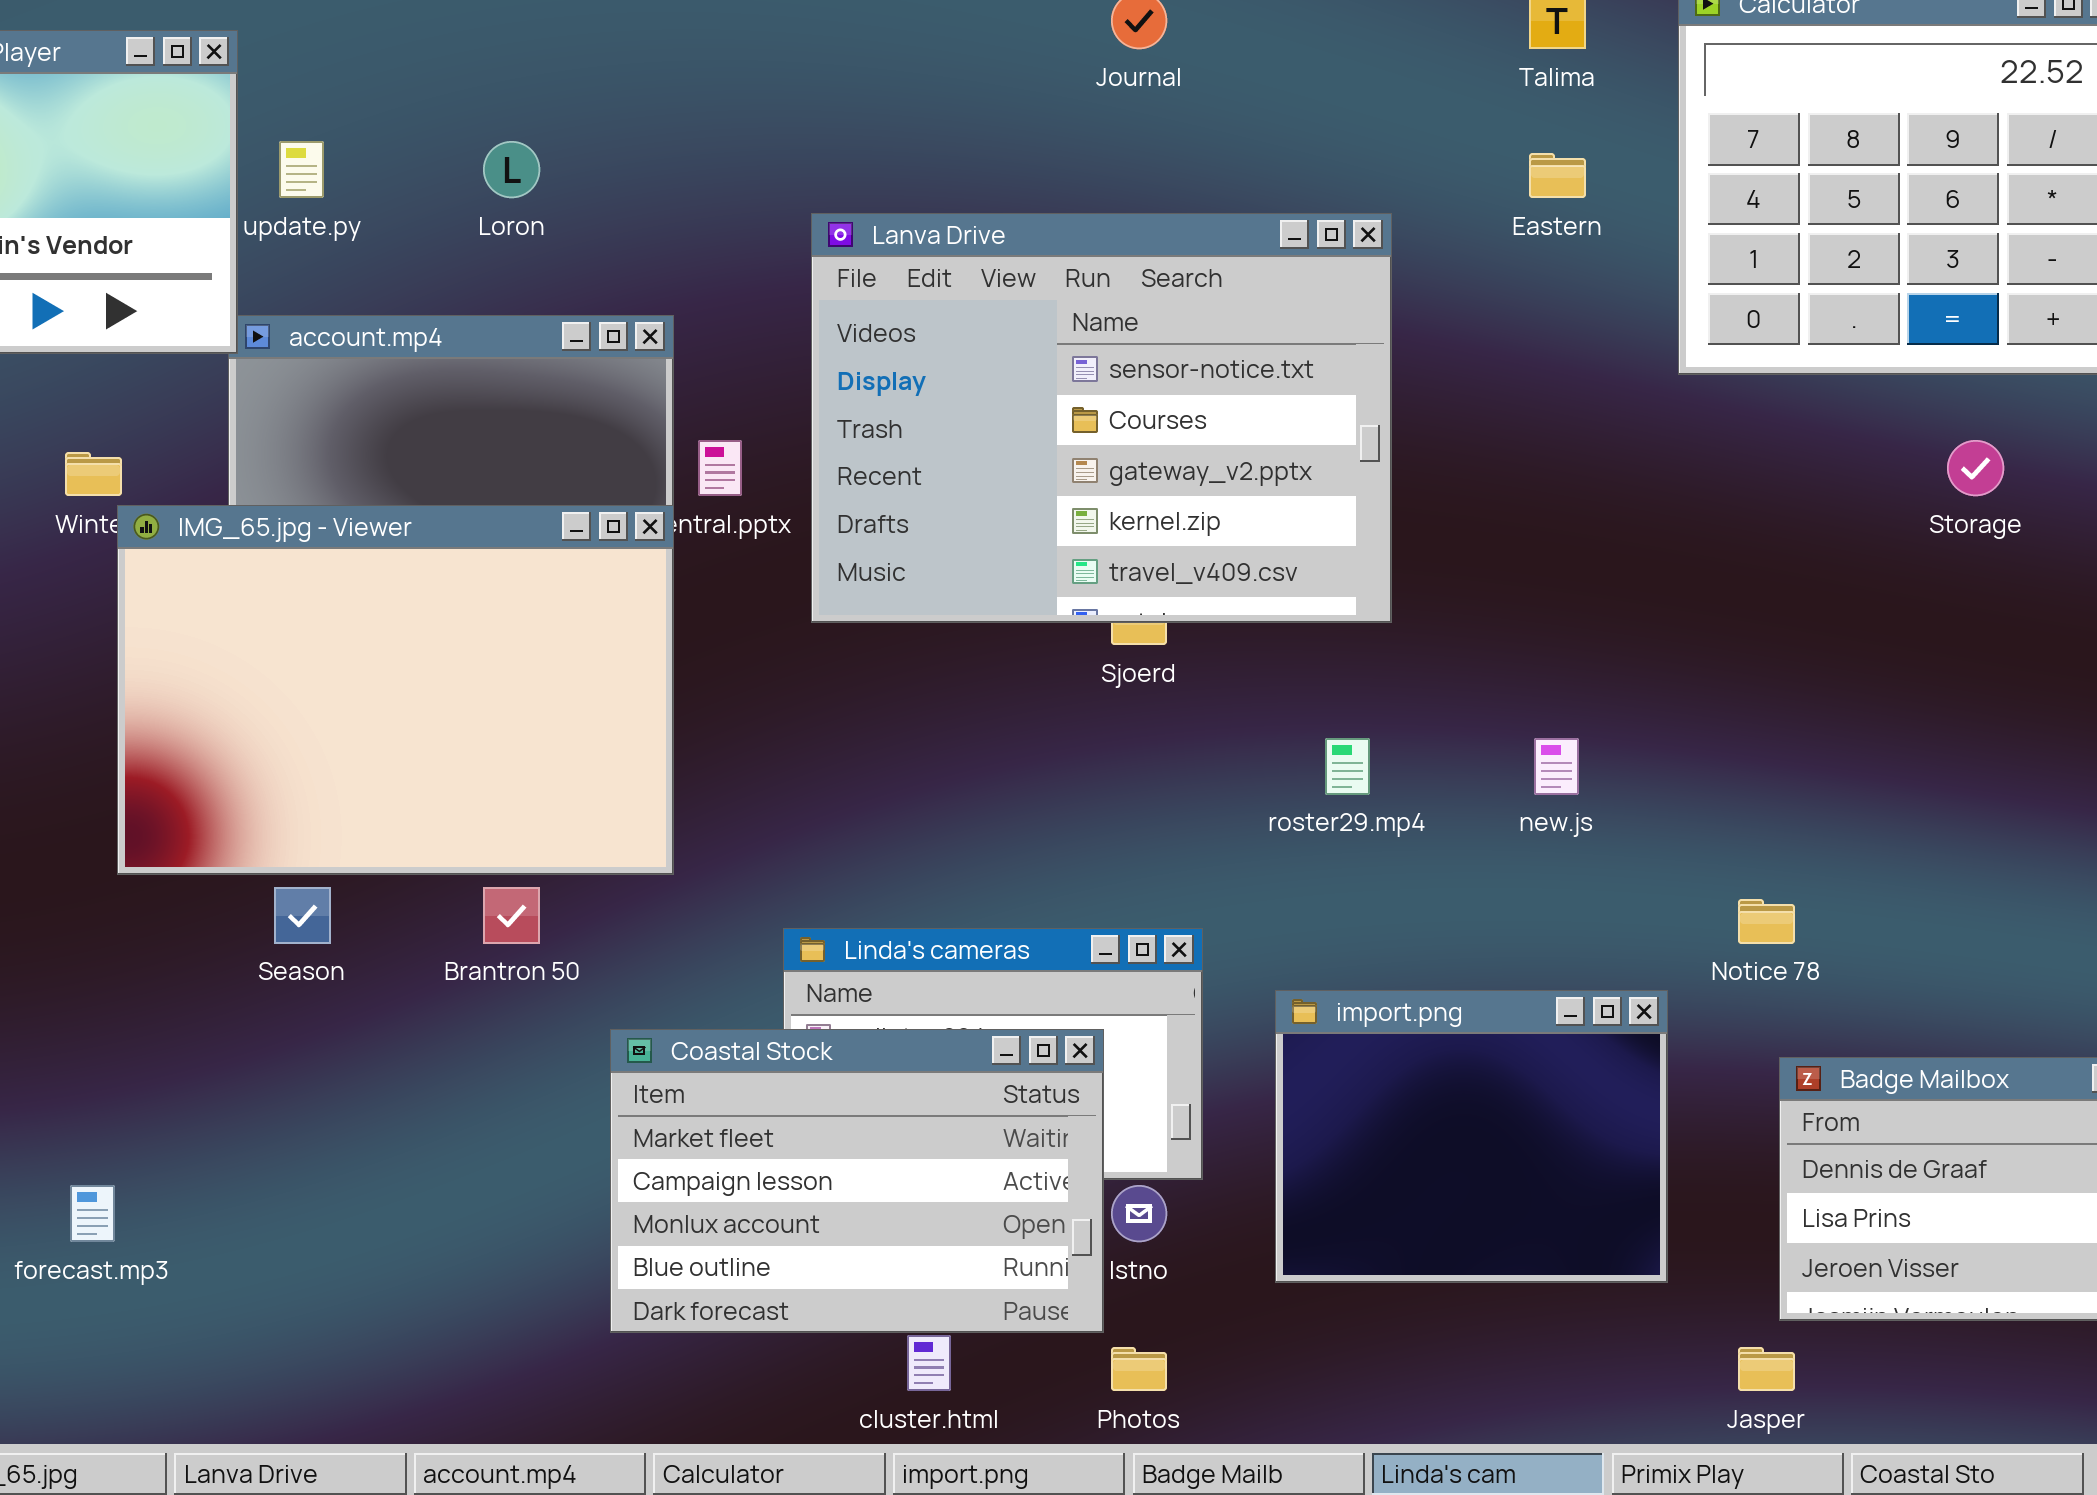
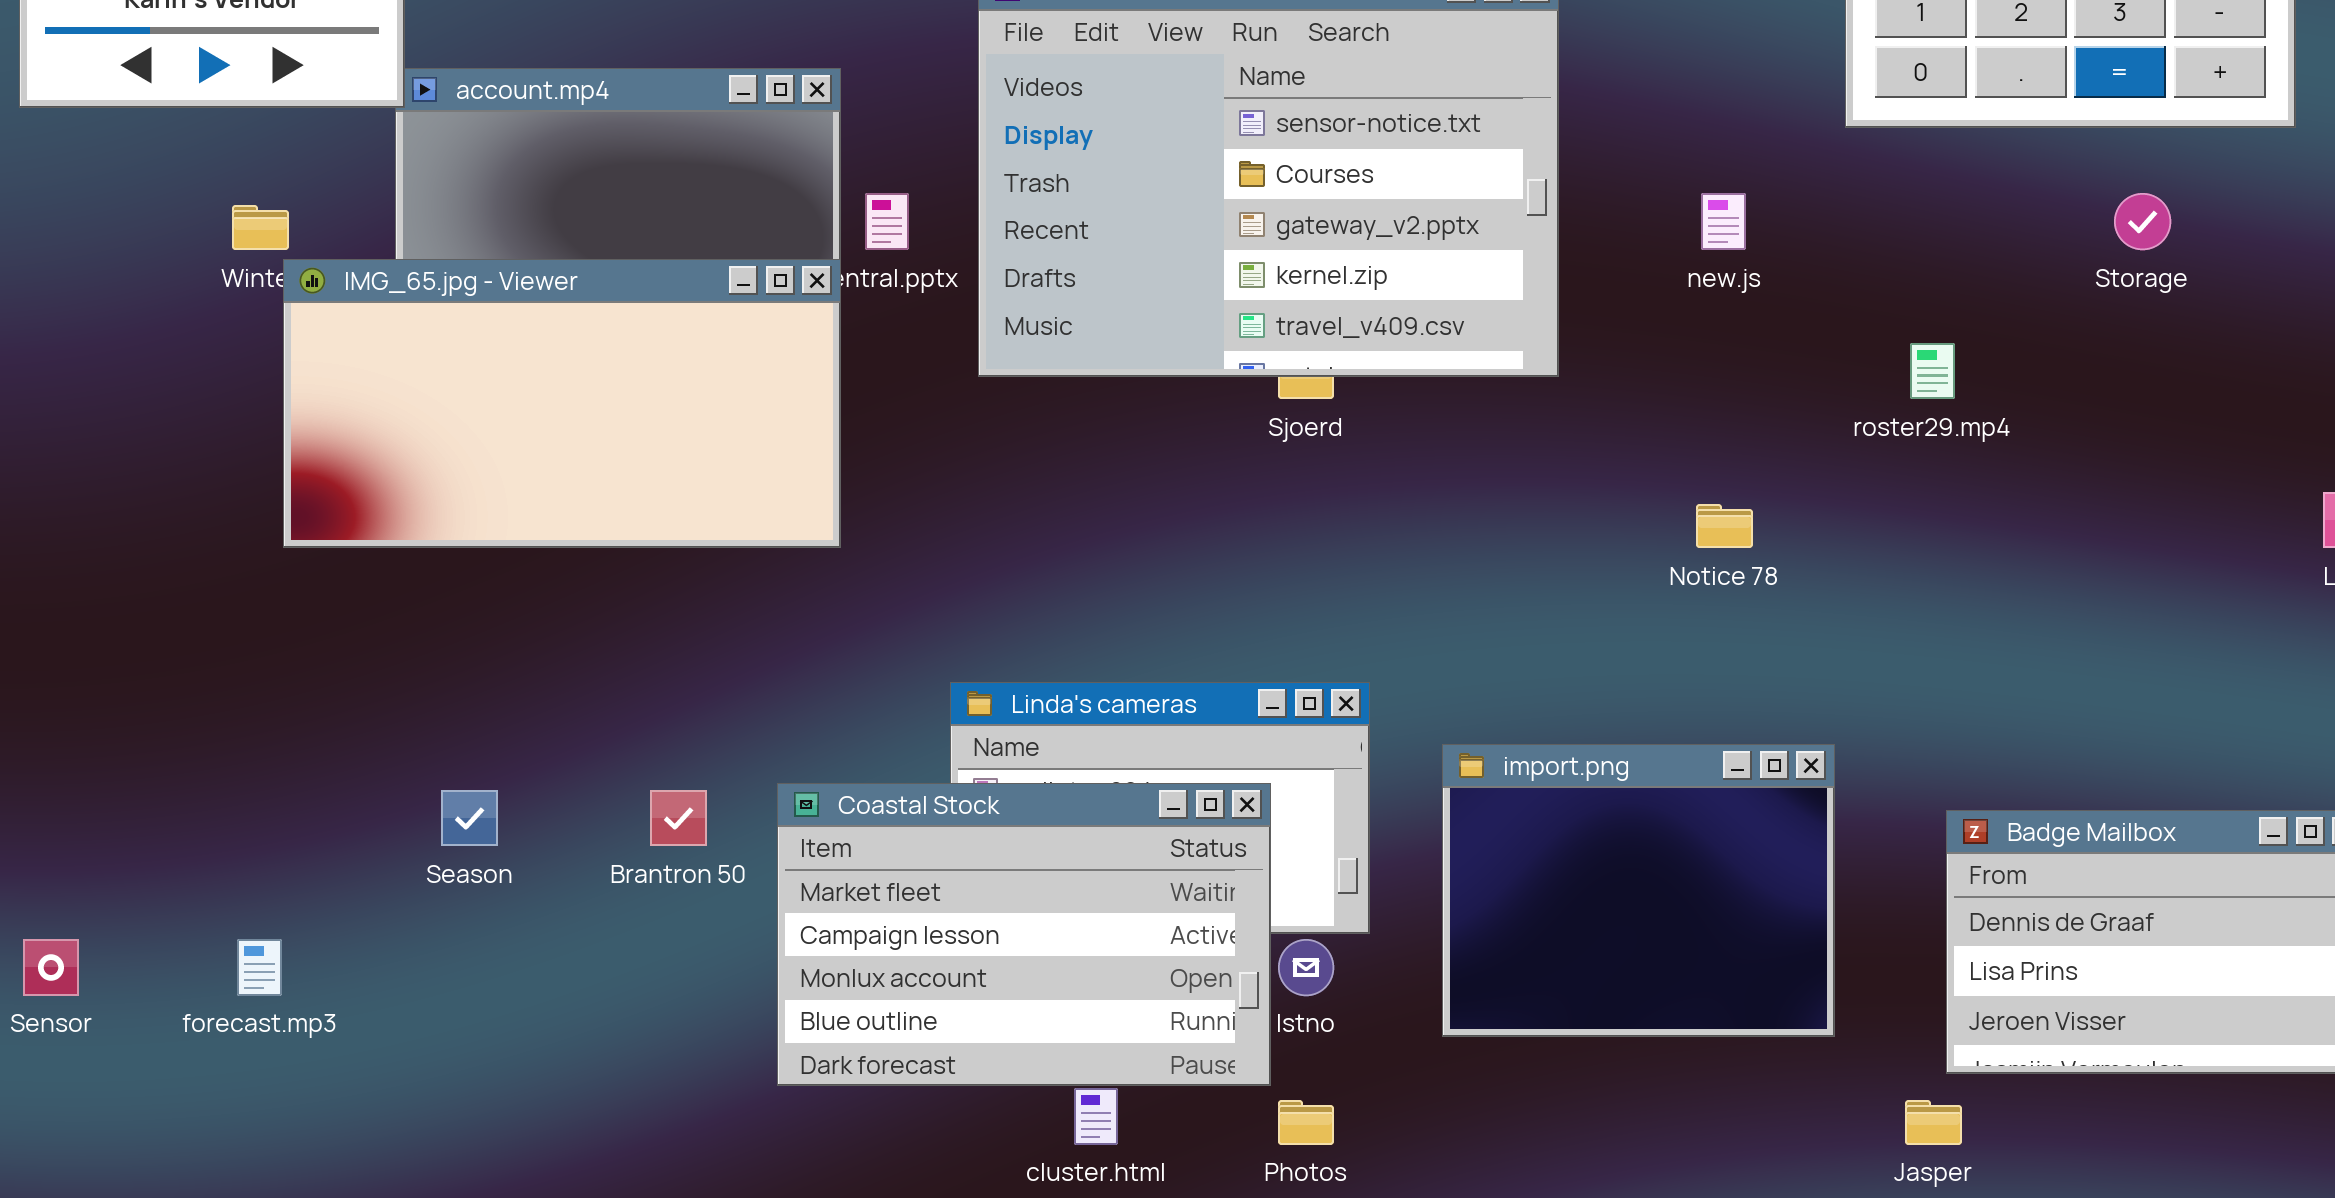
IMG_65.jpg - Viewer: [117,505,674,875] -> [283,259,841,548], resized
roster29.mp4: [1325,738,1370,795] -> [1910,343,1955,399], moved
new.js: [1534,738,1579,795] -> [1701,193,1746,250], moved
Season: [274,887,331,944] -> [441,790,498,846], moved
Brantron 50: [483,887,540,944] -> [650,790,707,846], moved
Notice 78: [1738,899,1795,944] -> [1696,504,1753,548], moved

